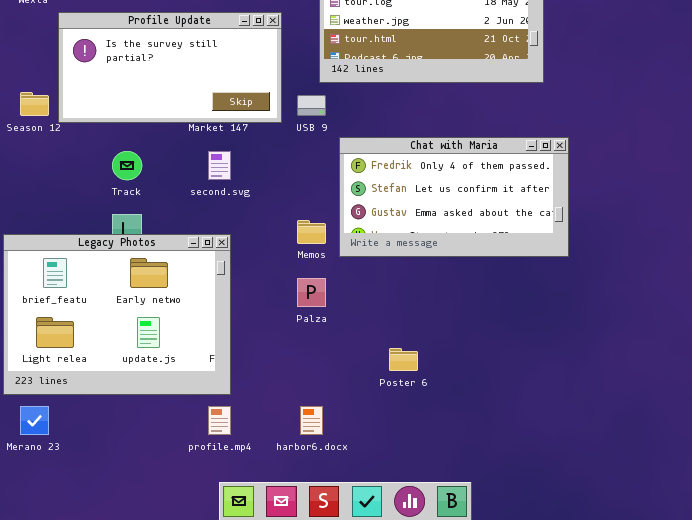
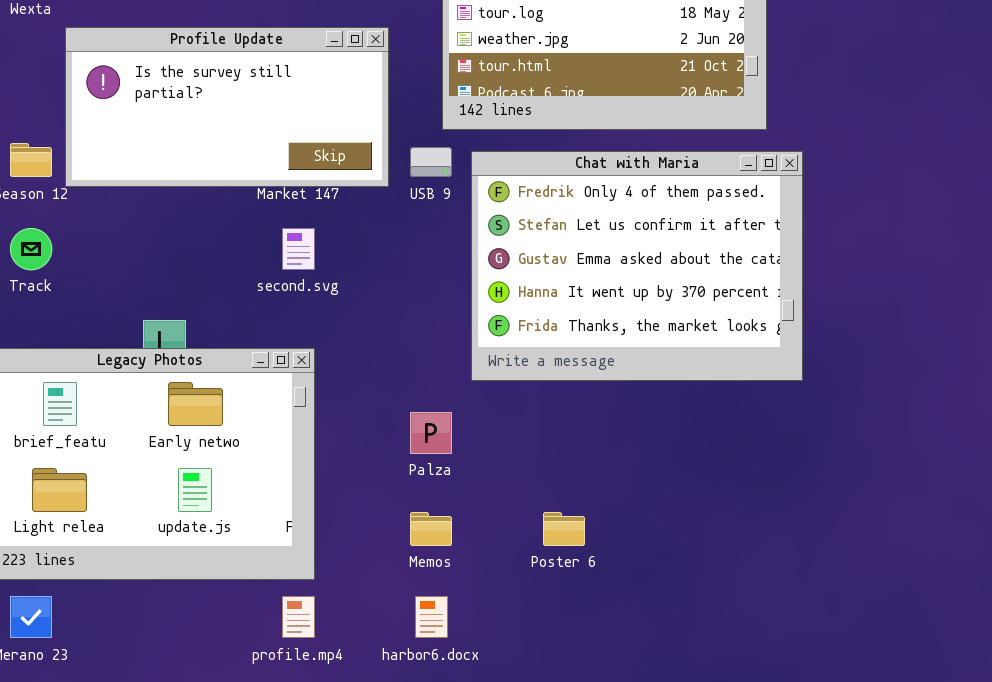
Chat with Maria: [339,137,569,257] -> [471,151,803,381], resized
Track: [112,151,142,180] -> [10,228,52,270], moved
Memos: [297,220,326,244] -> [410,512,452,546], moved

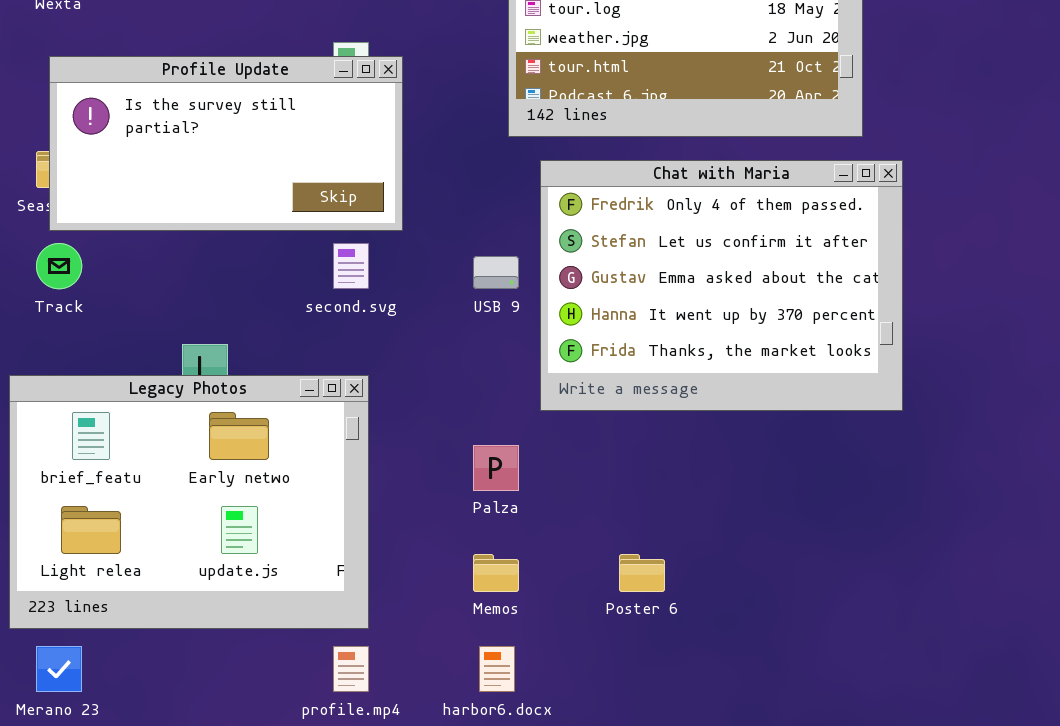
Profile Update: [65,27,389,187] -> [49,56,403,231], moved
USB 9: [410,147,452,177] -> [473,256,519,289], moved

